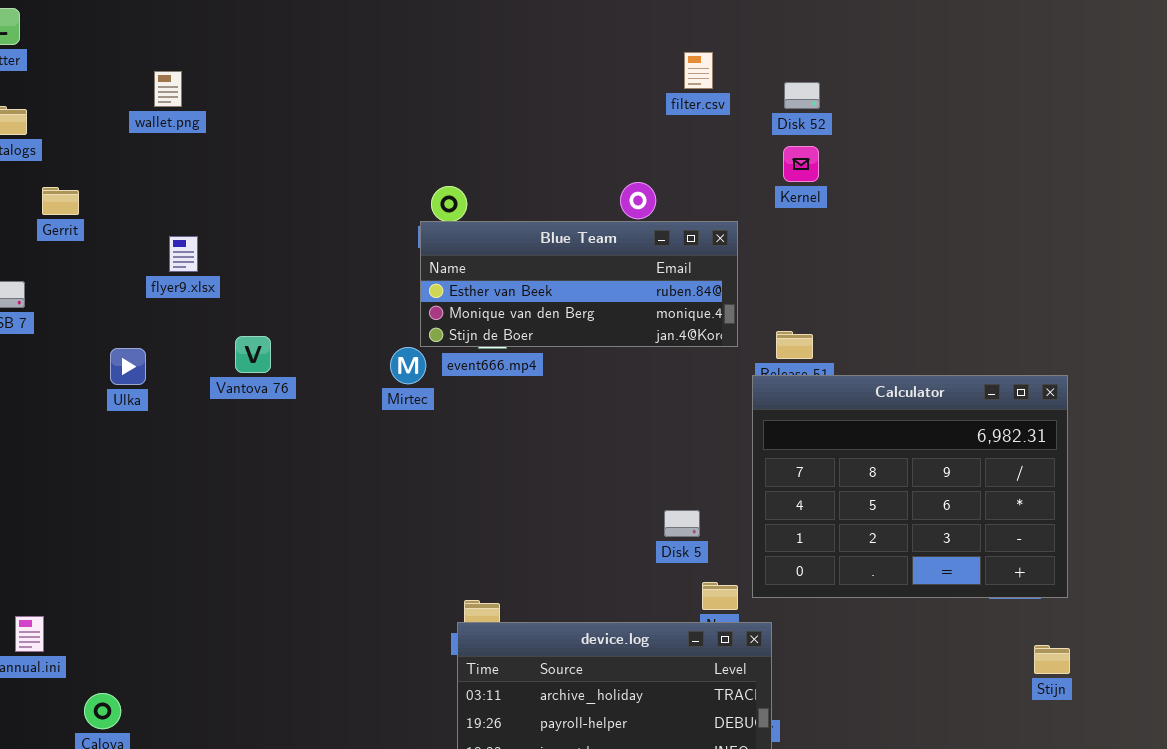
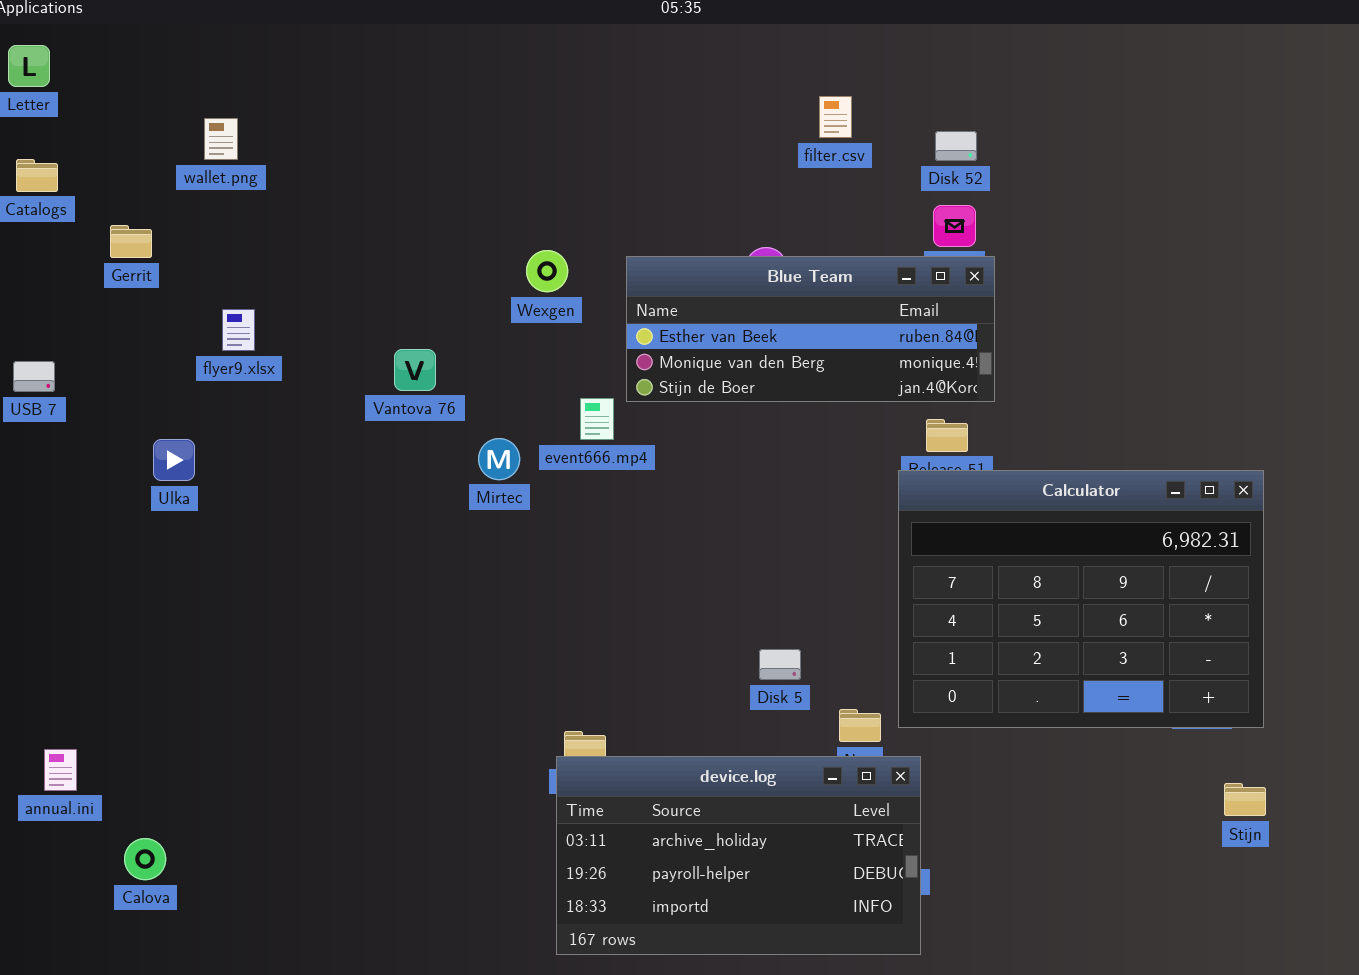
Gerrit: [42,187,79,215] -> [110,225,152,258], moved
Blue Team: [420,221,738,347] -> [626,256,995,402], moved
Vantova 76: [235,336,271,373] -> [394,349,436,391], moved
Disk 5: [664,510,700,537] -> [759,649,801,680], moved

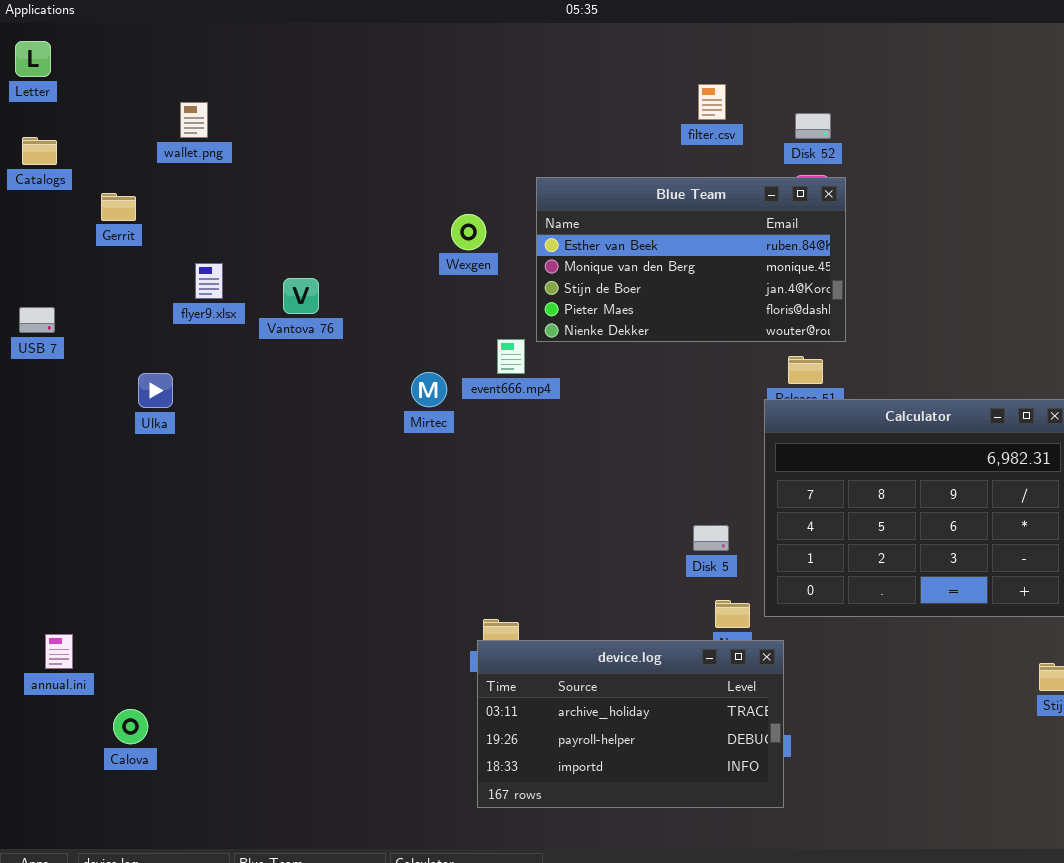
Blue Team: [626,256,995,402] -> [536,177,846,342], resized
Vantova 76: [394,349,436,391] -> [283,278,319,314], moved
Disk 5: [759,649,801,680] -> [693,525,729,551], moved

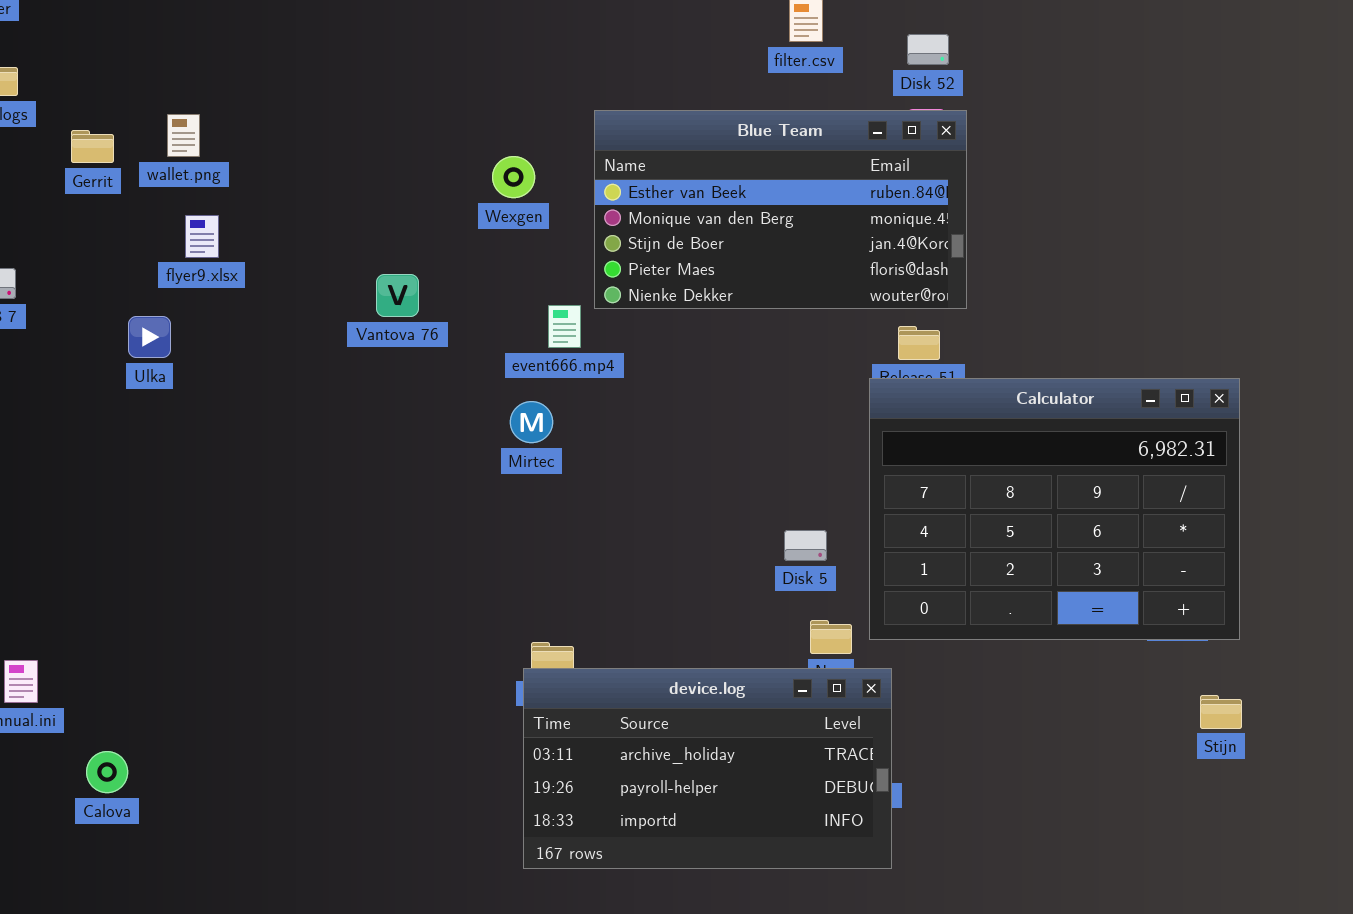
wallet.png: [180,102,208,138] -> [167,114,200,157], moved
Vantova 76: [283,278,319,314] -> [376,274,419,317], moved
Mirtec: [411,372,447,407] -> [510,401,553,443], moved
Ulka: [138,373,173,408] -> [128,316,171,358], moved

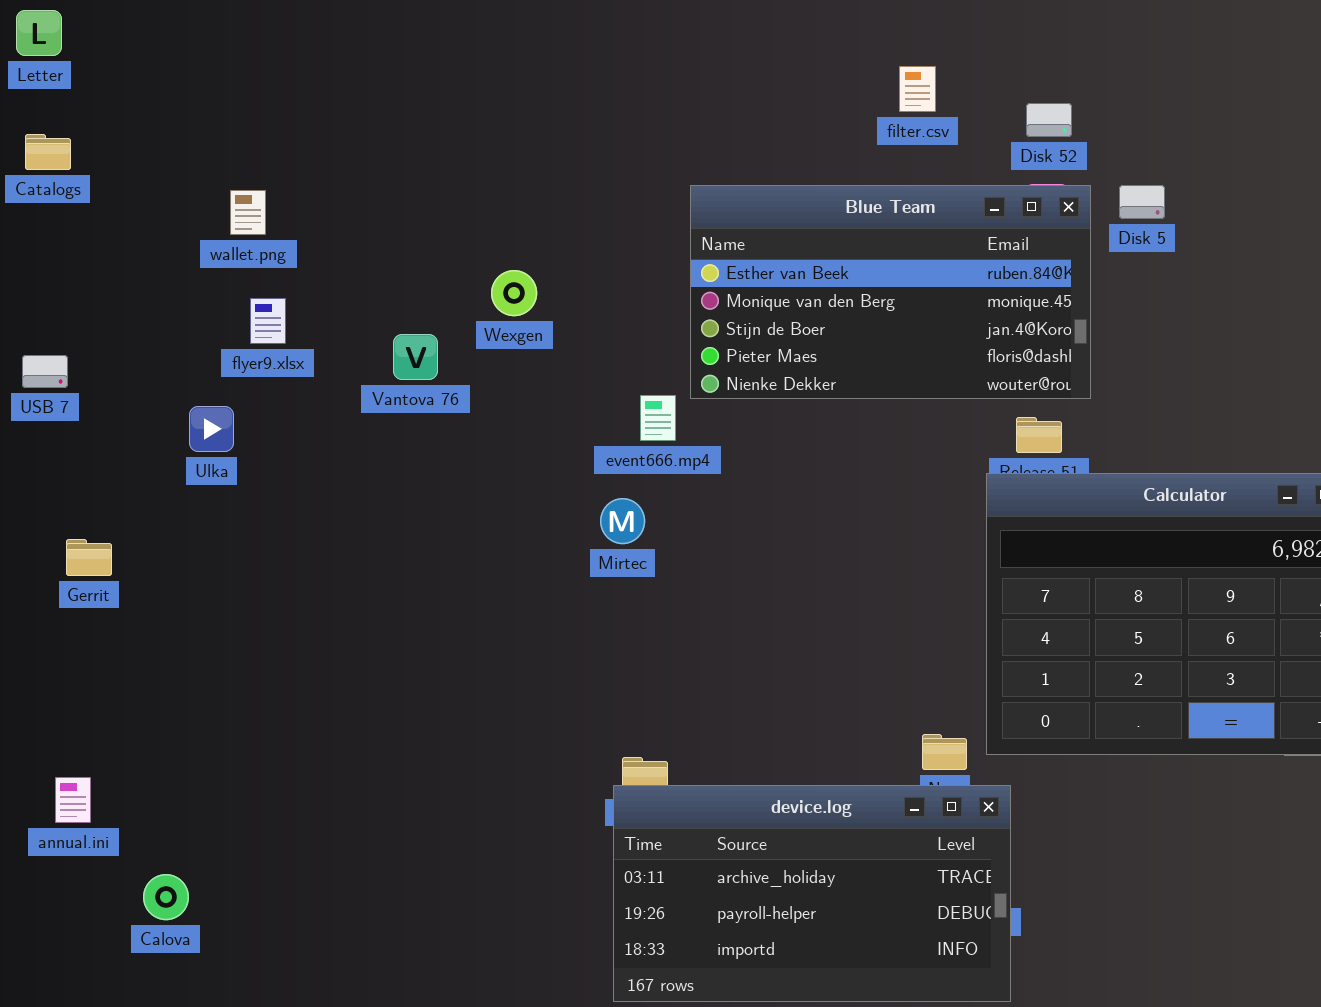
Gerrit: [71,130,114,163] -> [66,539,112,576], moved
Wexgen: [492,156,535,198] -> [491,270,537,316], moved
Vantova 76: [376,274,419,317] -> [393,334,438,380], moved
Disk 5: [784,530,827,561] -> [1119,185,1165,219], moved

